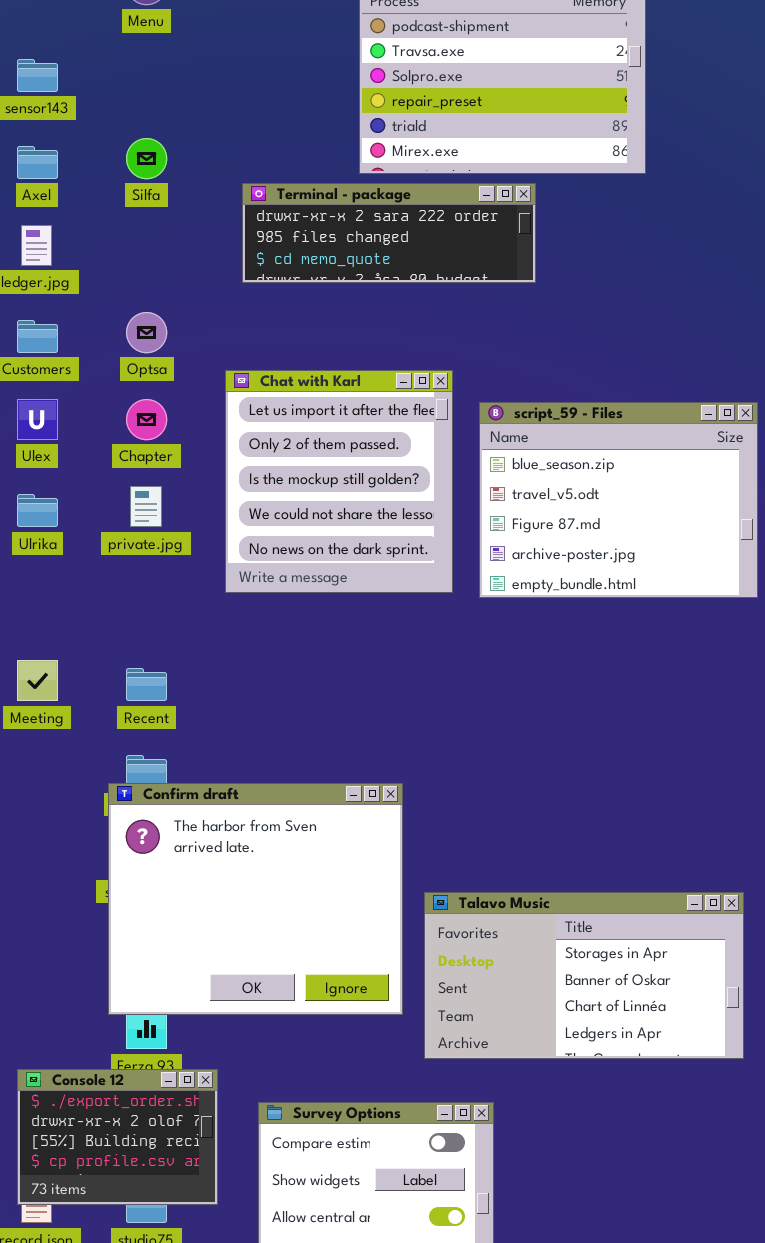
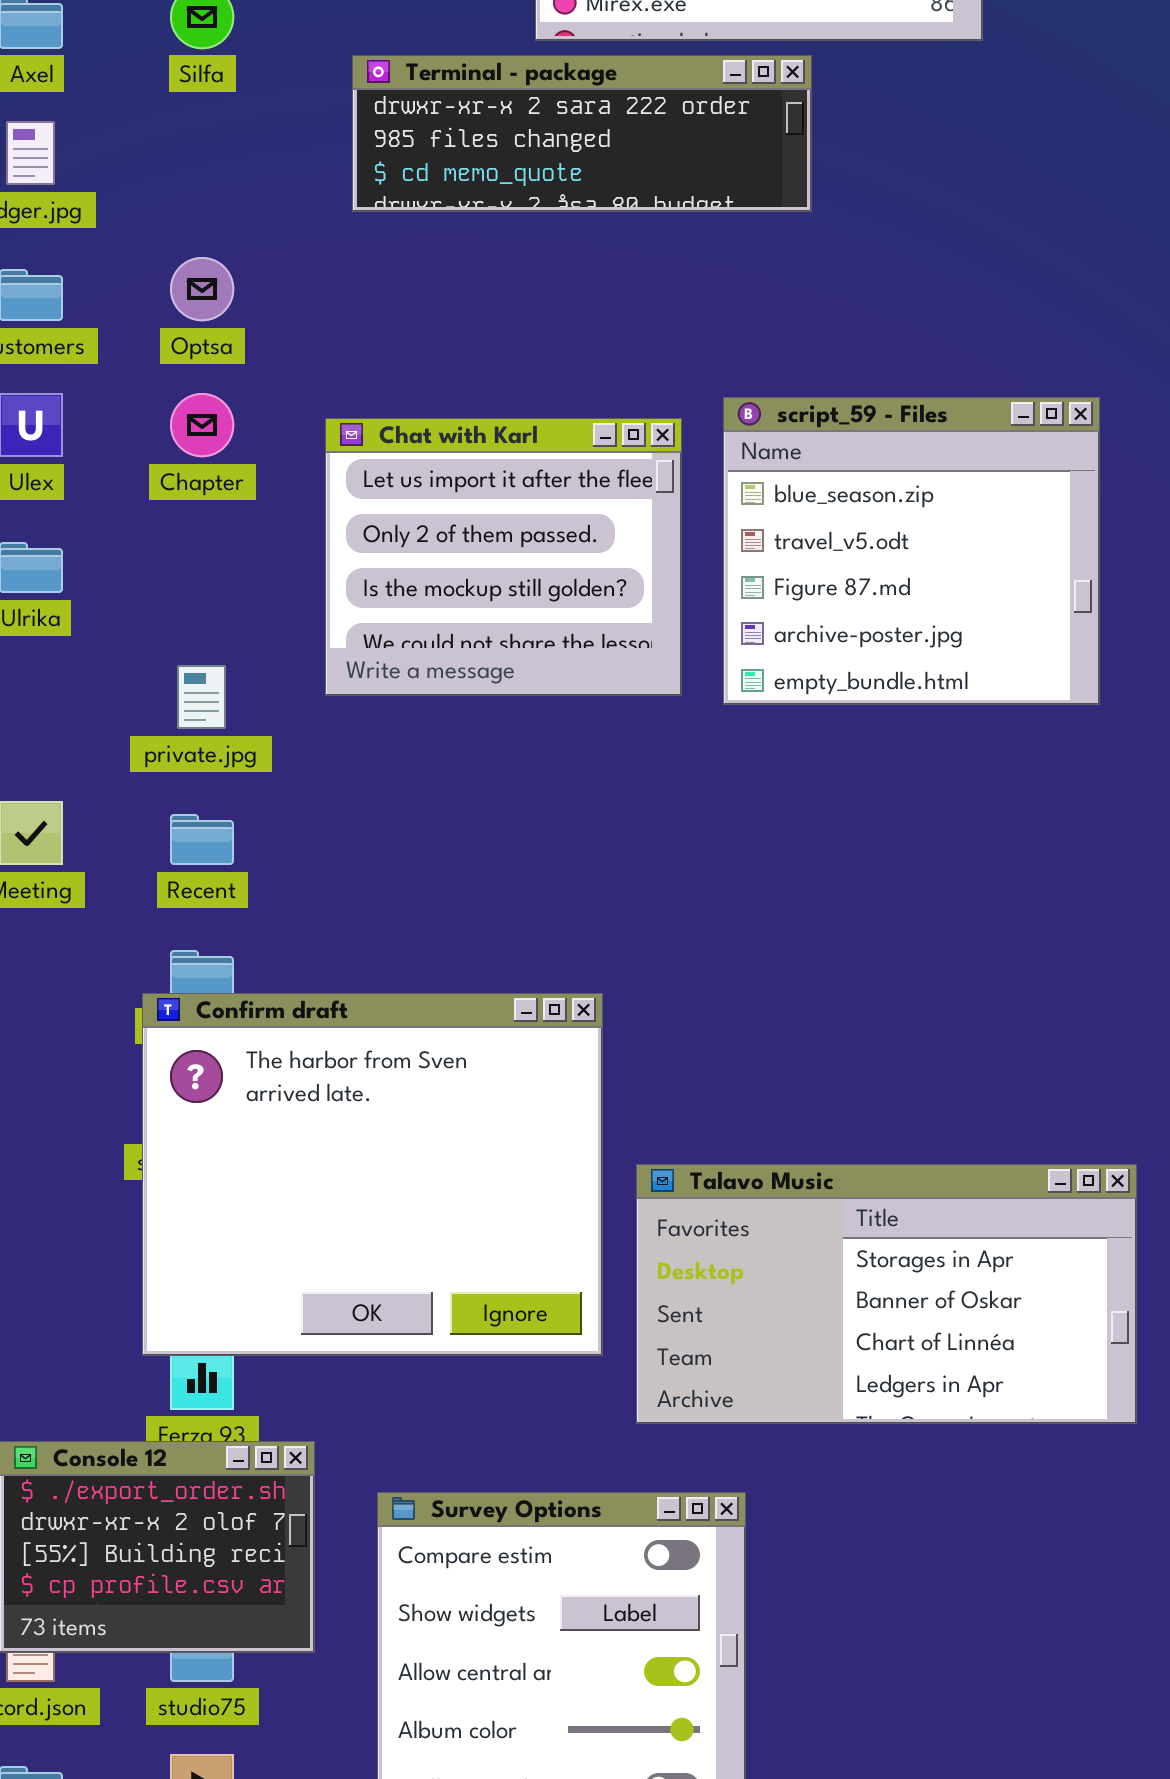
Chat with Karl: [225,370,453,593] -> [325,418,682,696], resized
script_59 - Files: [479,402,758,598] -> [723,397,1100,705], resized
private.jpg: [130,486,162,527] -> [177,665,226,729], moved

